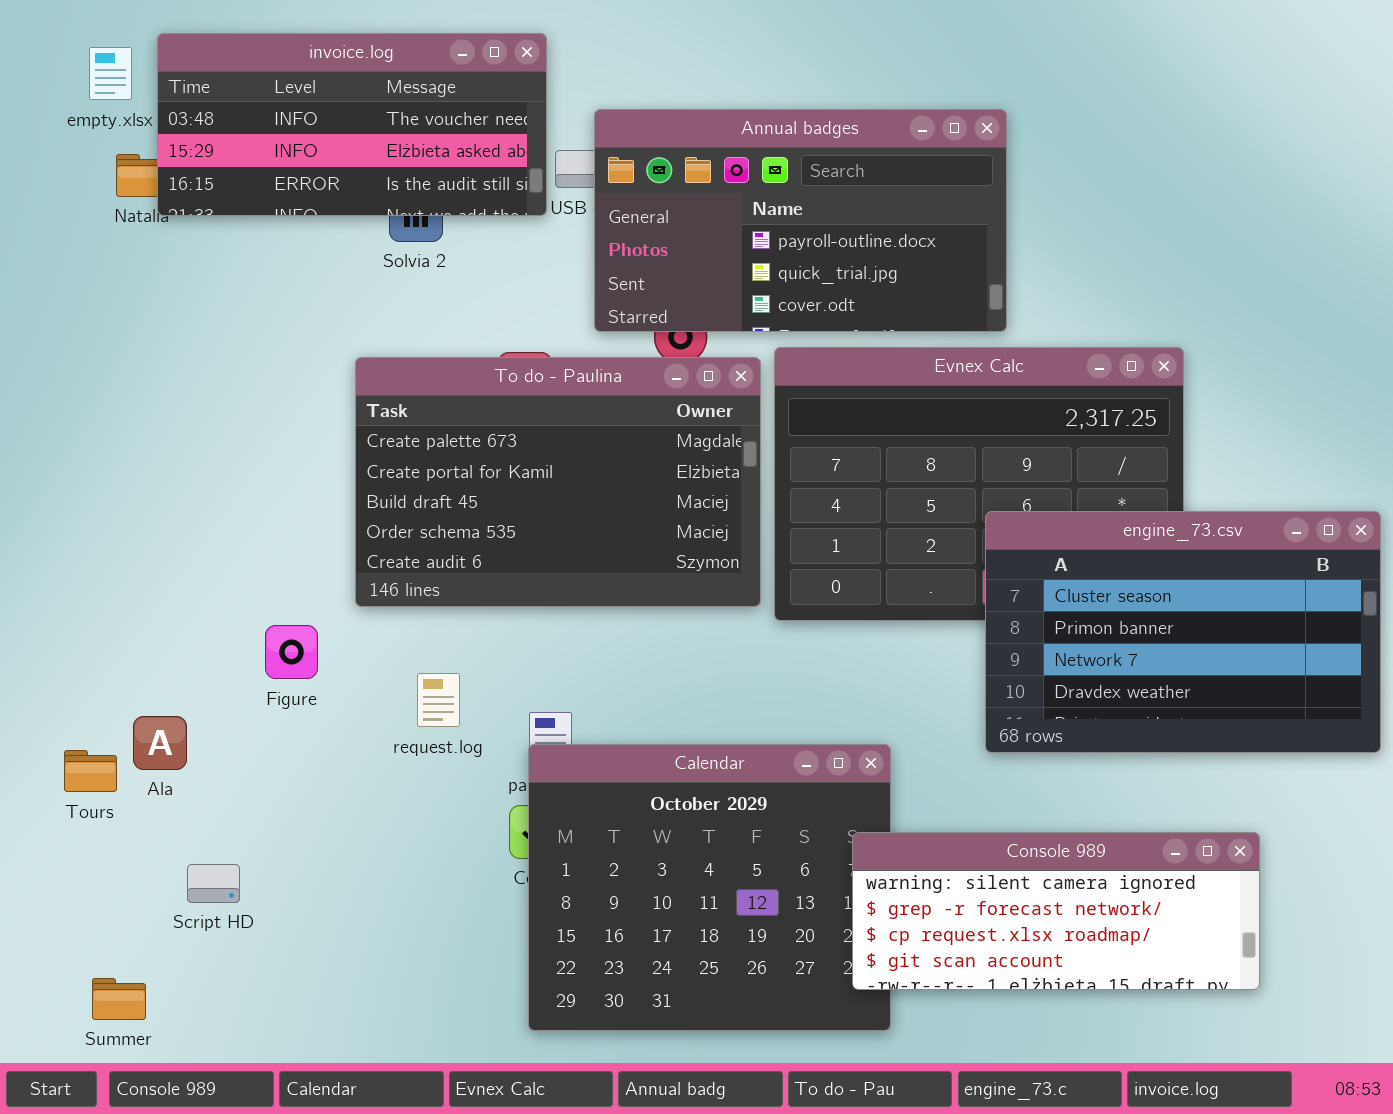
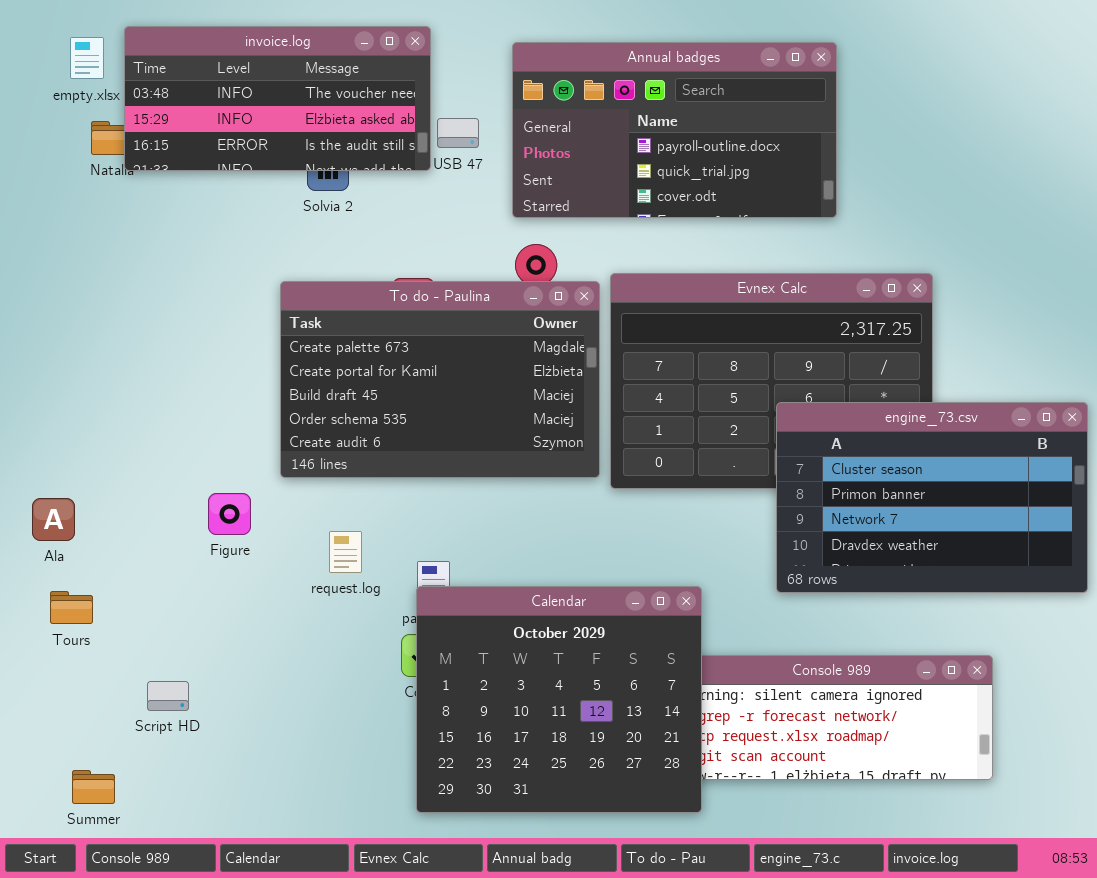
Annual badges: [594,109,1007,332] -> [512,42,837,218], moved
Ala: [133,716,187,770] -> [32,498,75,541], moved
Calendar: [528,744,891,1031] -> [416,586,702,813], raised

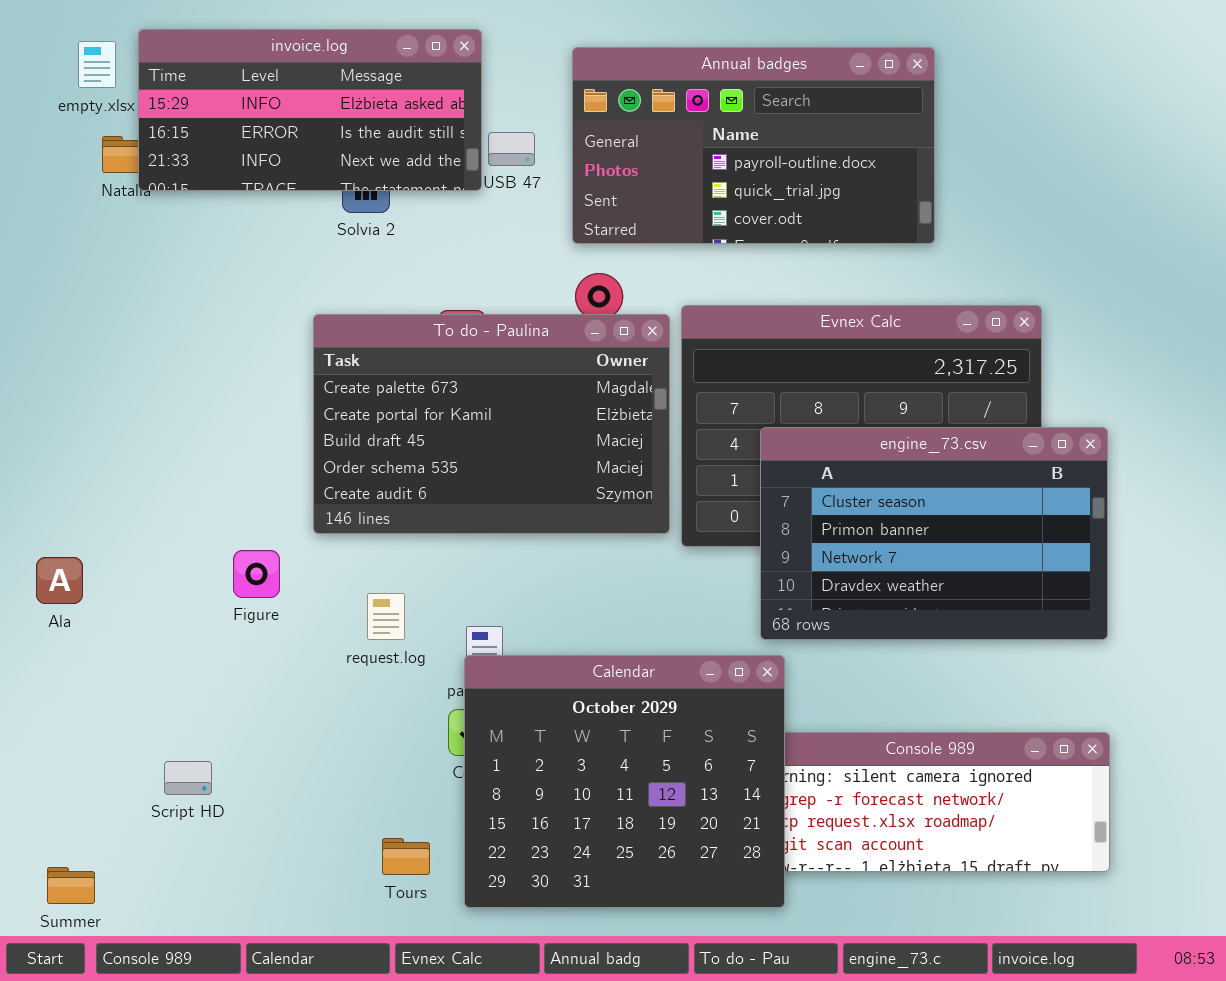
invoice.log: [124,26,431,171] -> [138,29,482,191], scrolled down 1 row
engine_73.csv: [776,402,1088,593] -> [760,427,1108,640], moved
Tours: [50,591,93,624] -> [382,838,430,875], moved
Summer: [72,770,115,804] -> [47,867,95,904], moved

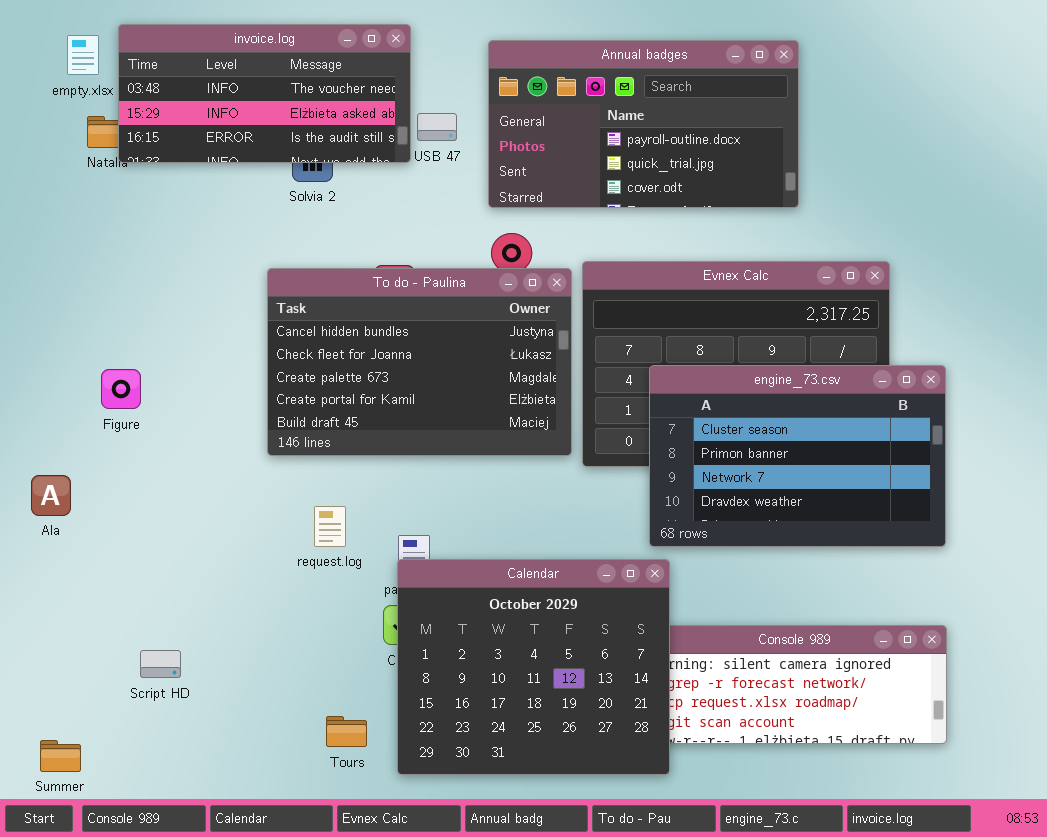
invoice.log: [138,29,482,191] -> [118,24,411,163], scrolled up 1 row
To do - Paulina: [313,314,670,534] -> [267,268,572,456], scrolled up 2 rows
Figure: [233,550,280,598] -> [101,369,141,409], moved

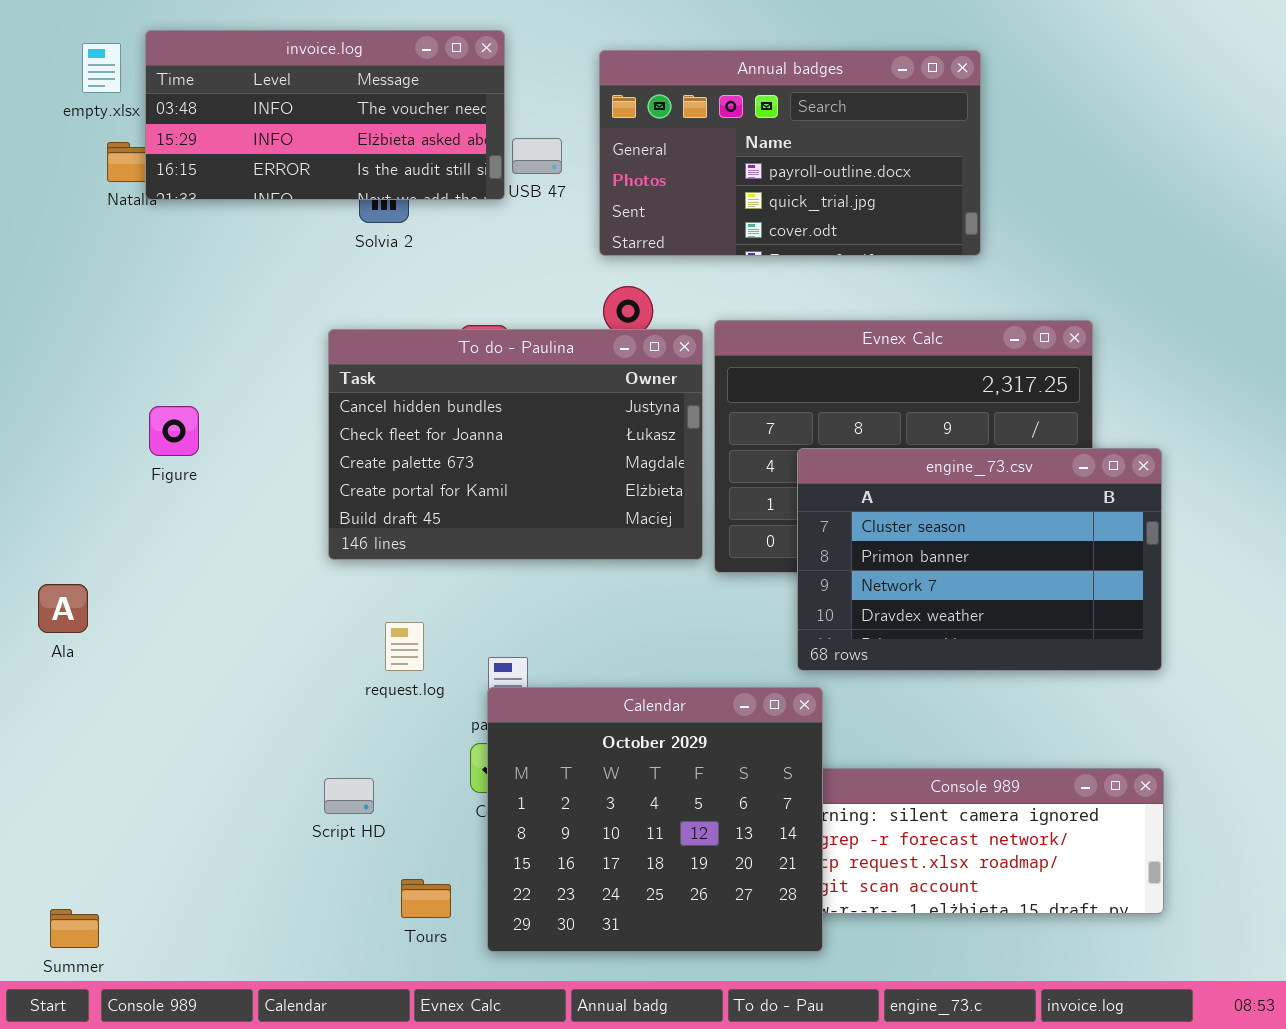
Figure: [101,369,141,409] -> [149,406,199,456], moved
Script HD: [140,650,181,678] -> [324,778,374,814], moved

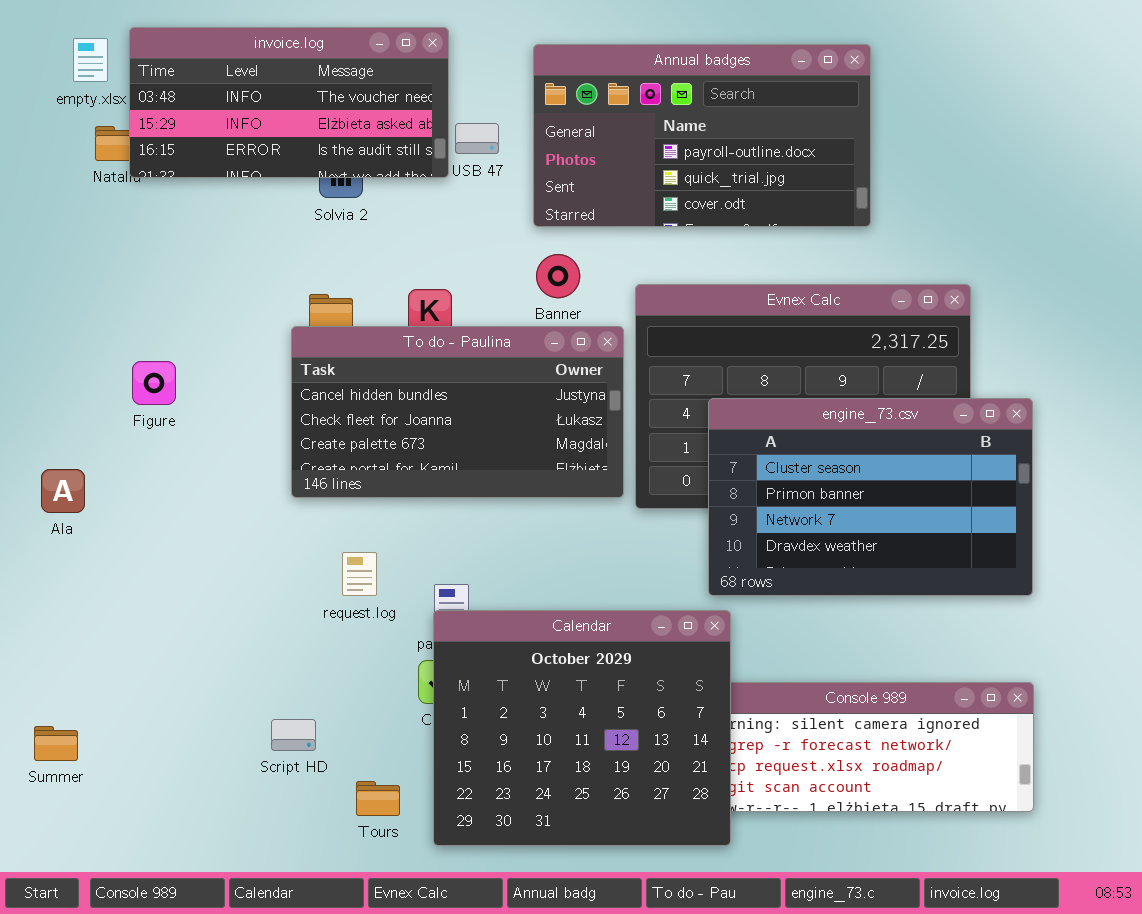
To do - Paulina: [328,329,703,560] -> [291,326,624,498], resized
Ala: [38,584,88,633] -> [41,469,85,513], moved
Script HD: [324,778,374,814] -> [271,719,316,751], moved
Summer: [50,909,99,948] -> [34,726,78,761], moved

